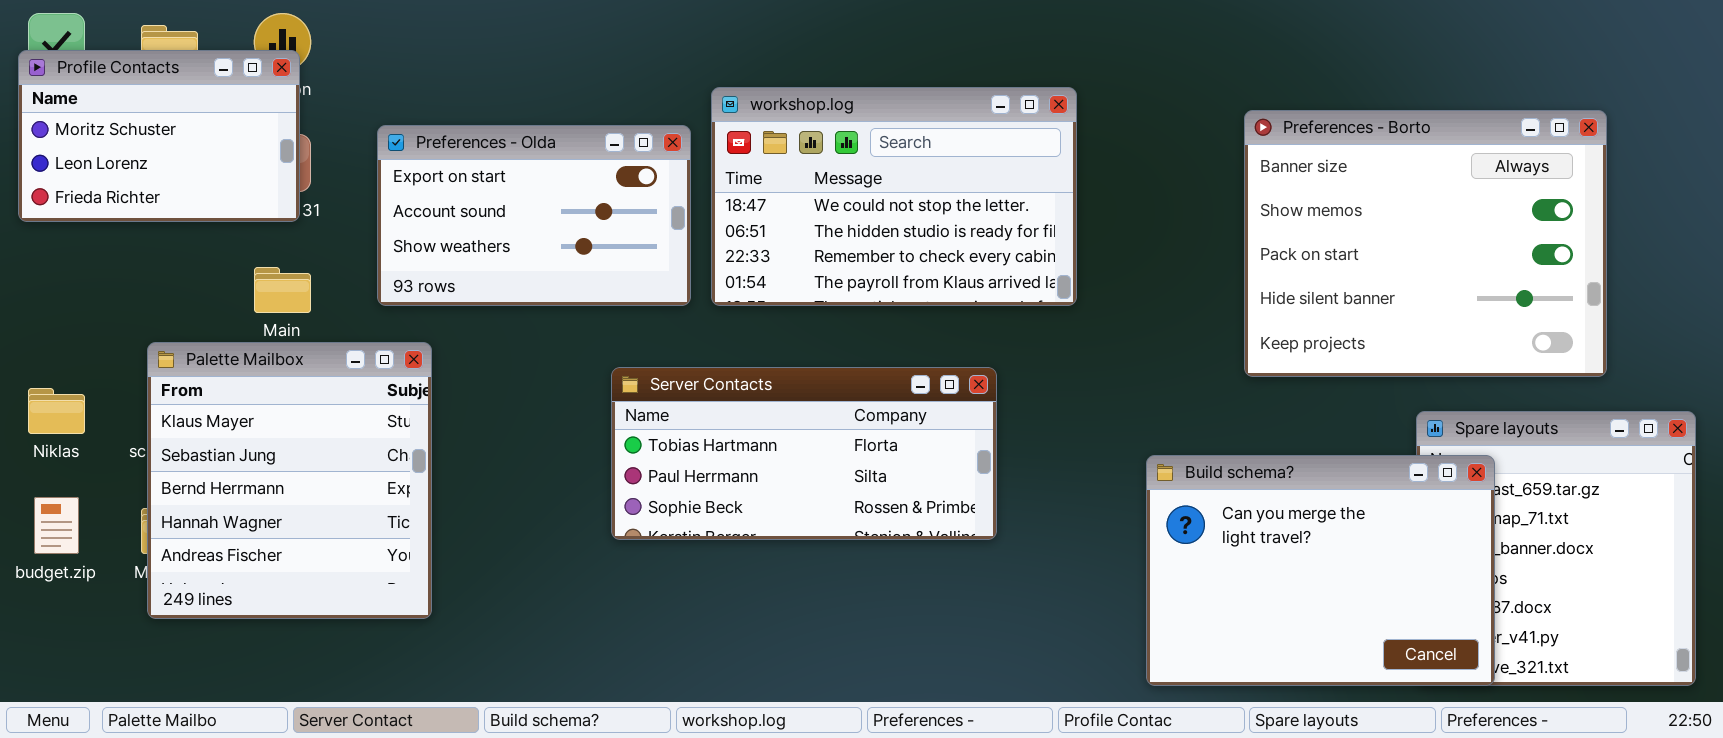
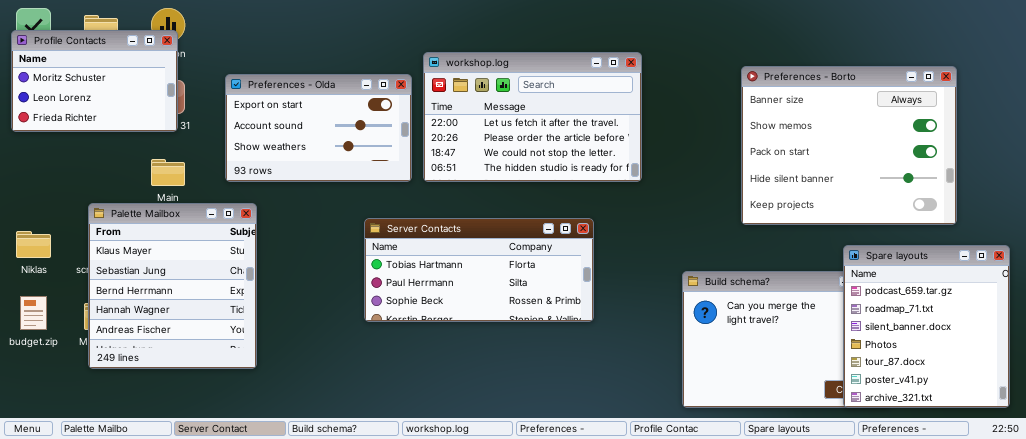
workshop.log: [711,87,1077,306] -> [423,52,642,182], scrolled up 2 rows
Spare layouts: [1416,411,1696,686] -> [843,245,1010,408], raised

